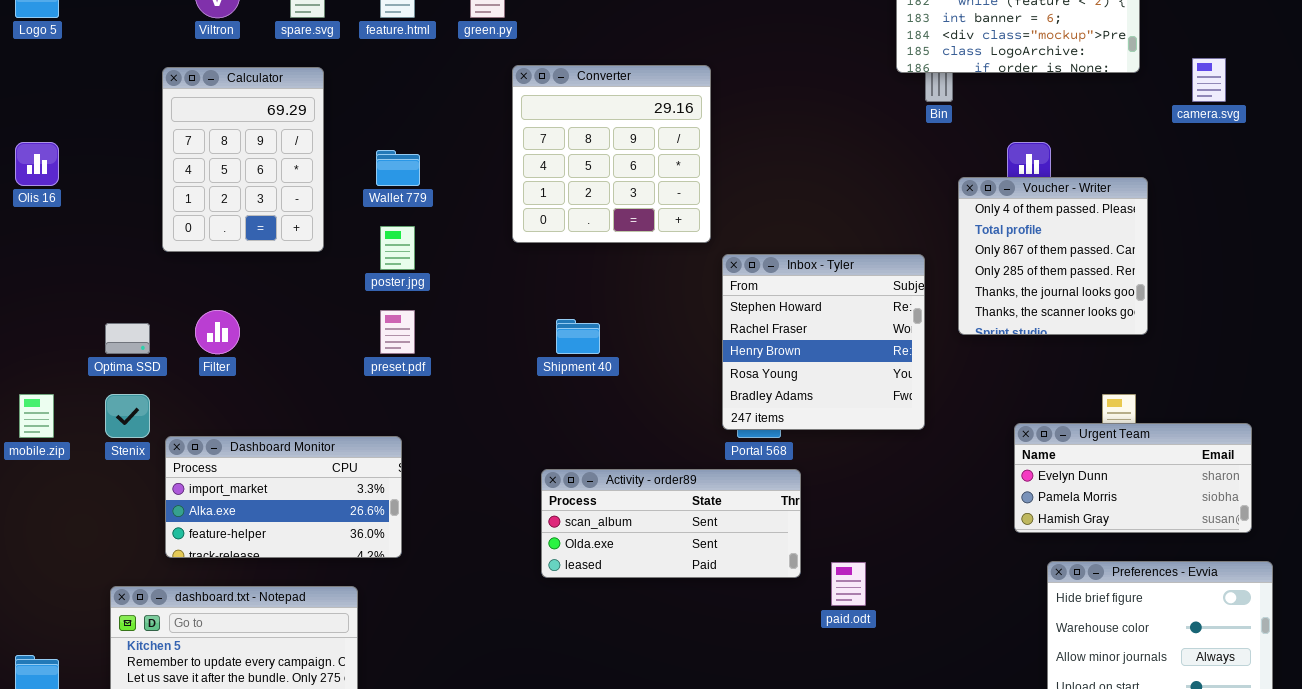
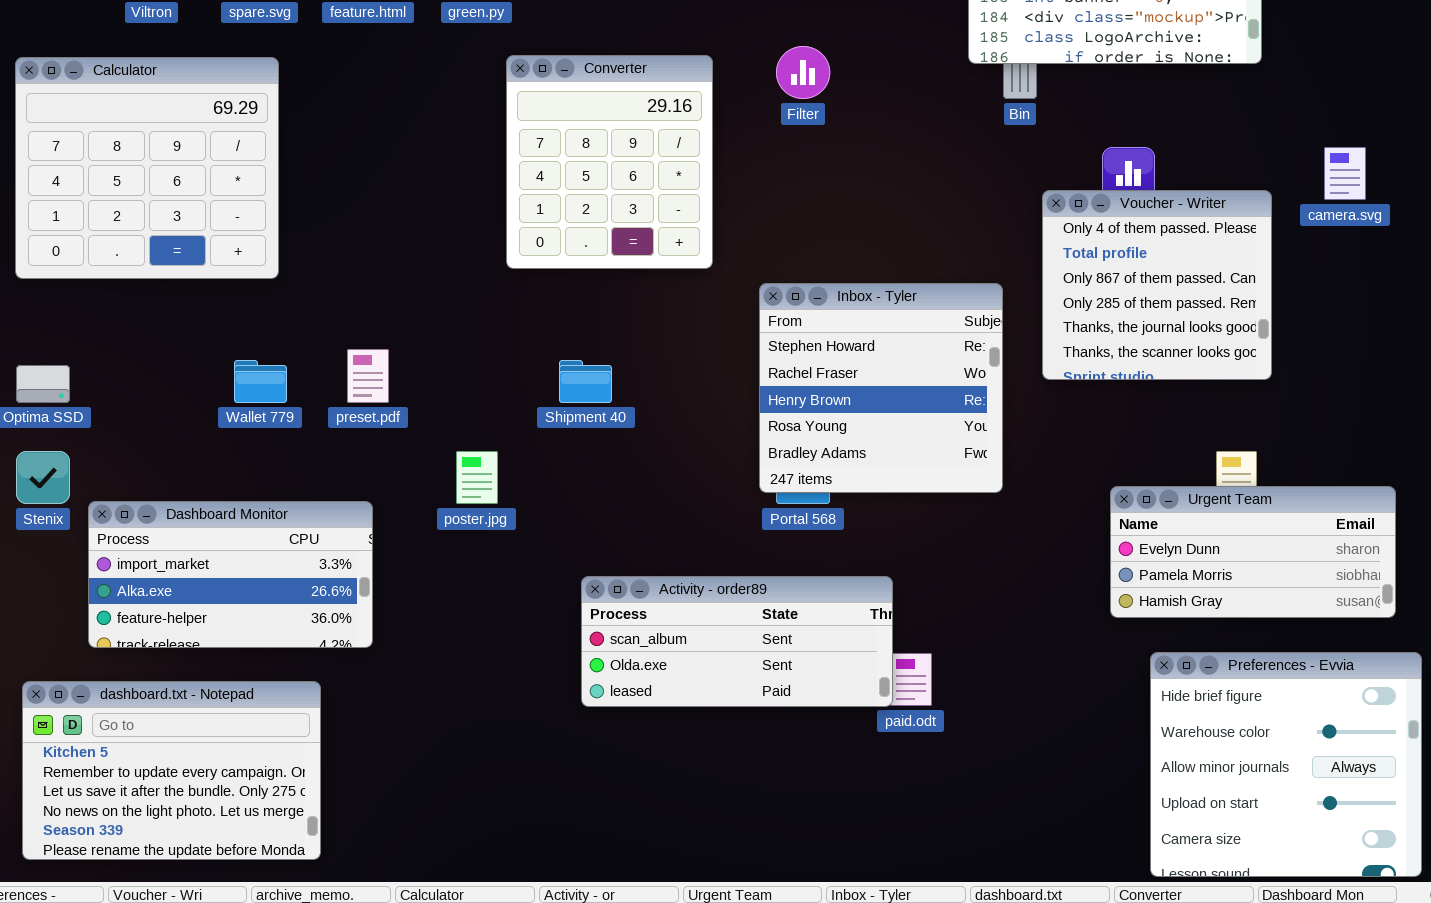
camera.svg: [1192,58,1226,102] -> [1324,147,1366,200], moved
Converter: [512,65,711,243] -> [506,55,713,269], resized
Calculator: [162,67,324,252] -> [15,57,279,279], resized
Wallet 779: [376,150,420,186] -> [234,360,287,403], moved
poster.jpg: [380,226,415,270] -> [456,451,498,504], moved
Filter: [195,310,240,354] -> [776,46,830,99], moved
Activity - order89: [541,469,801,578] -> [581,576,893,707], moved

